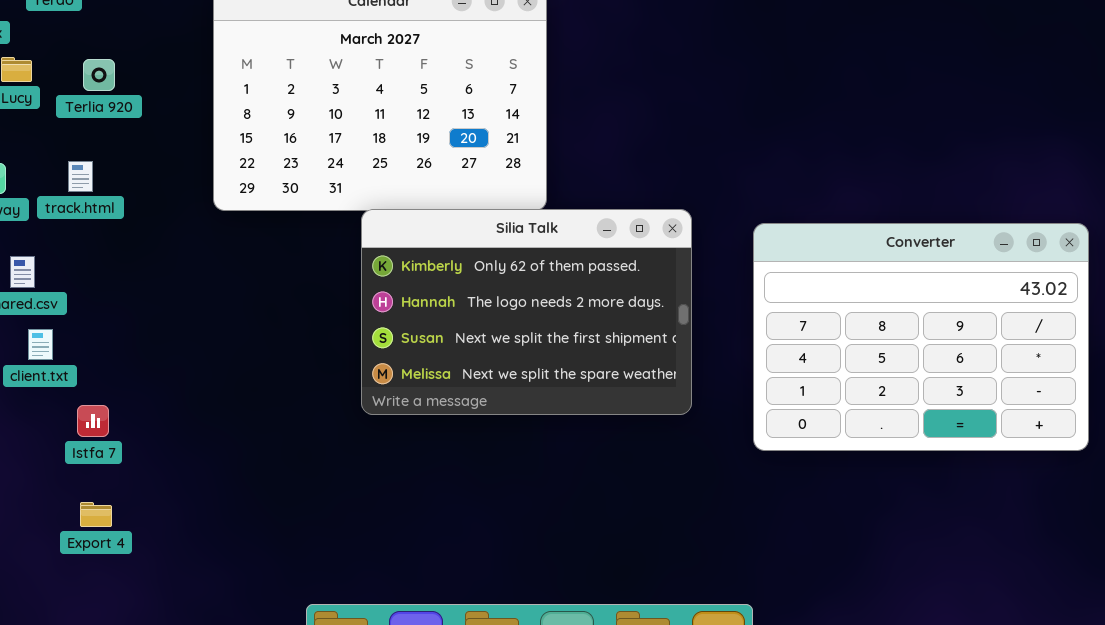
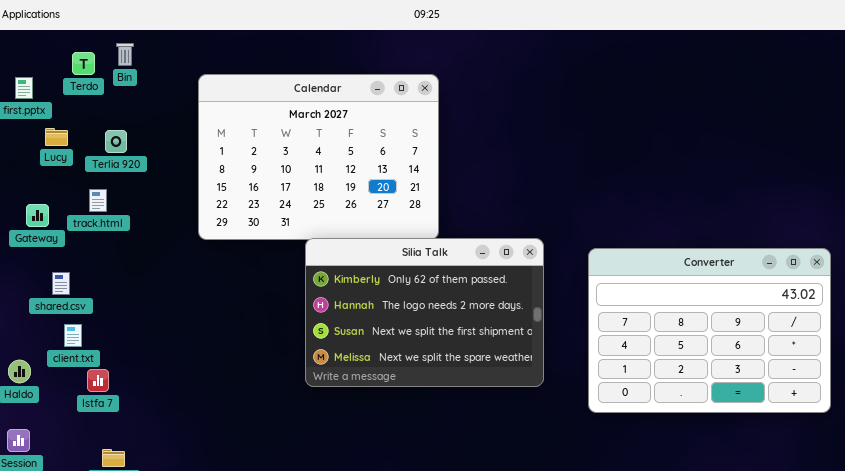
track.html: [68,161,93,192] -> [89,189,107,212], moved
Istfa 7: [77,405,109,437] -> [87,369,109,392], moved

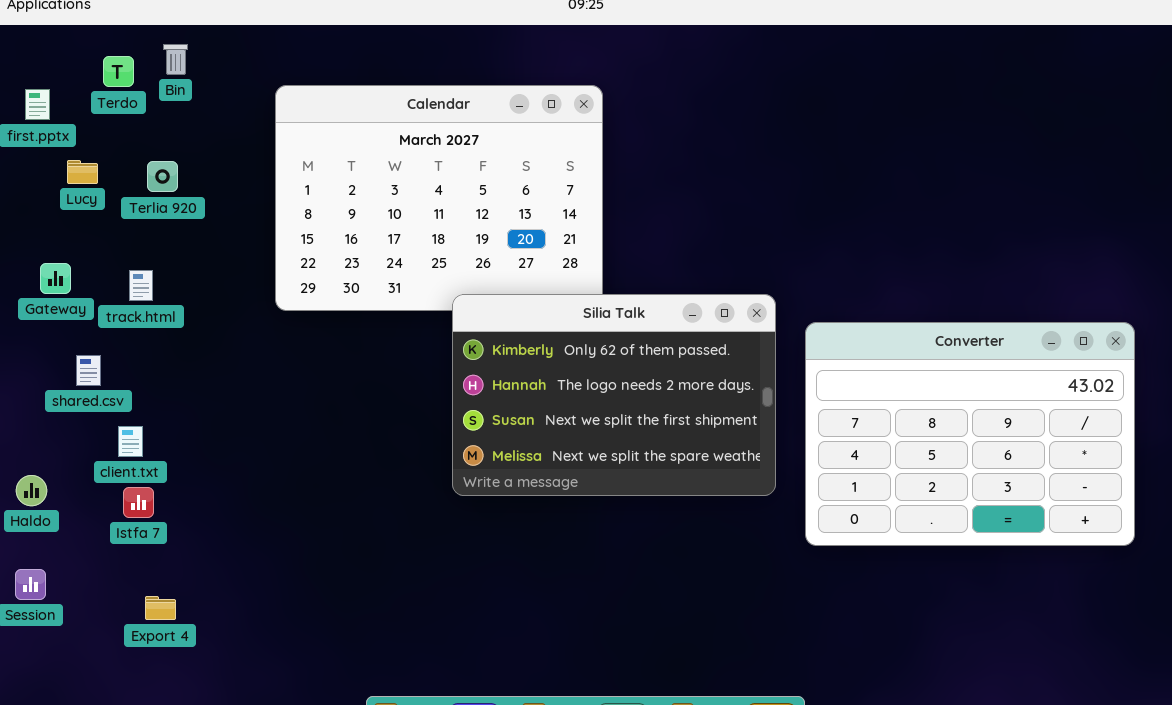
track.html: [89,189,107,212] -> [129,270,153,301], moved
Silia Talk: [305,238,544,387] -> [452,294,776,496], moved
client.txt: [64,324,82,347] -> [118,426,143,457], moved

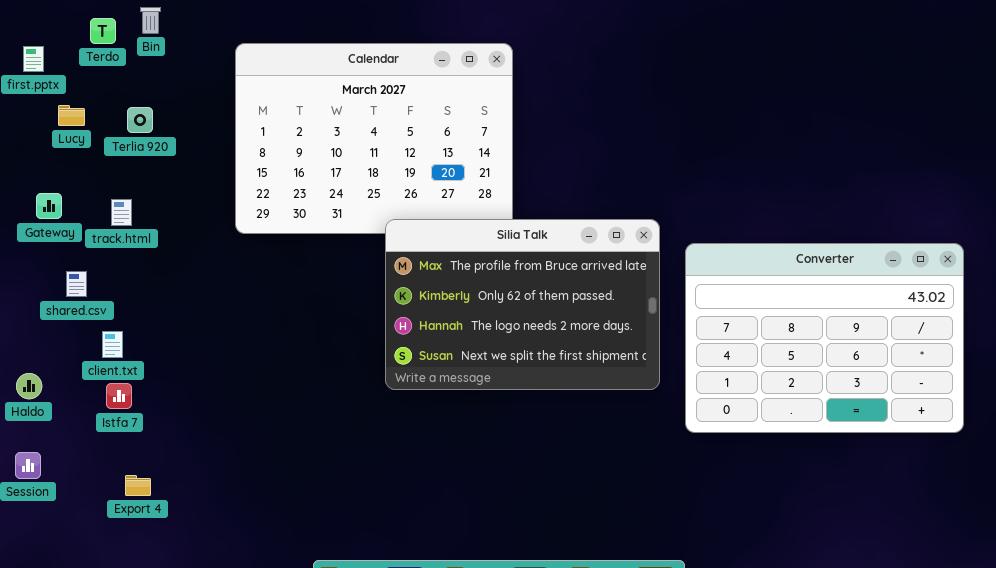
Silia Talk: [452,294,776,496] -> [385,219,660,390], scrolled up 1 row

